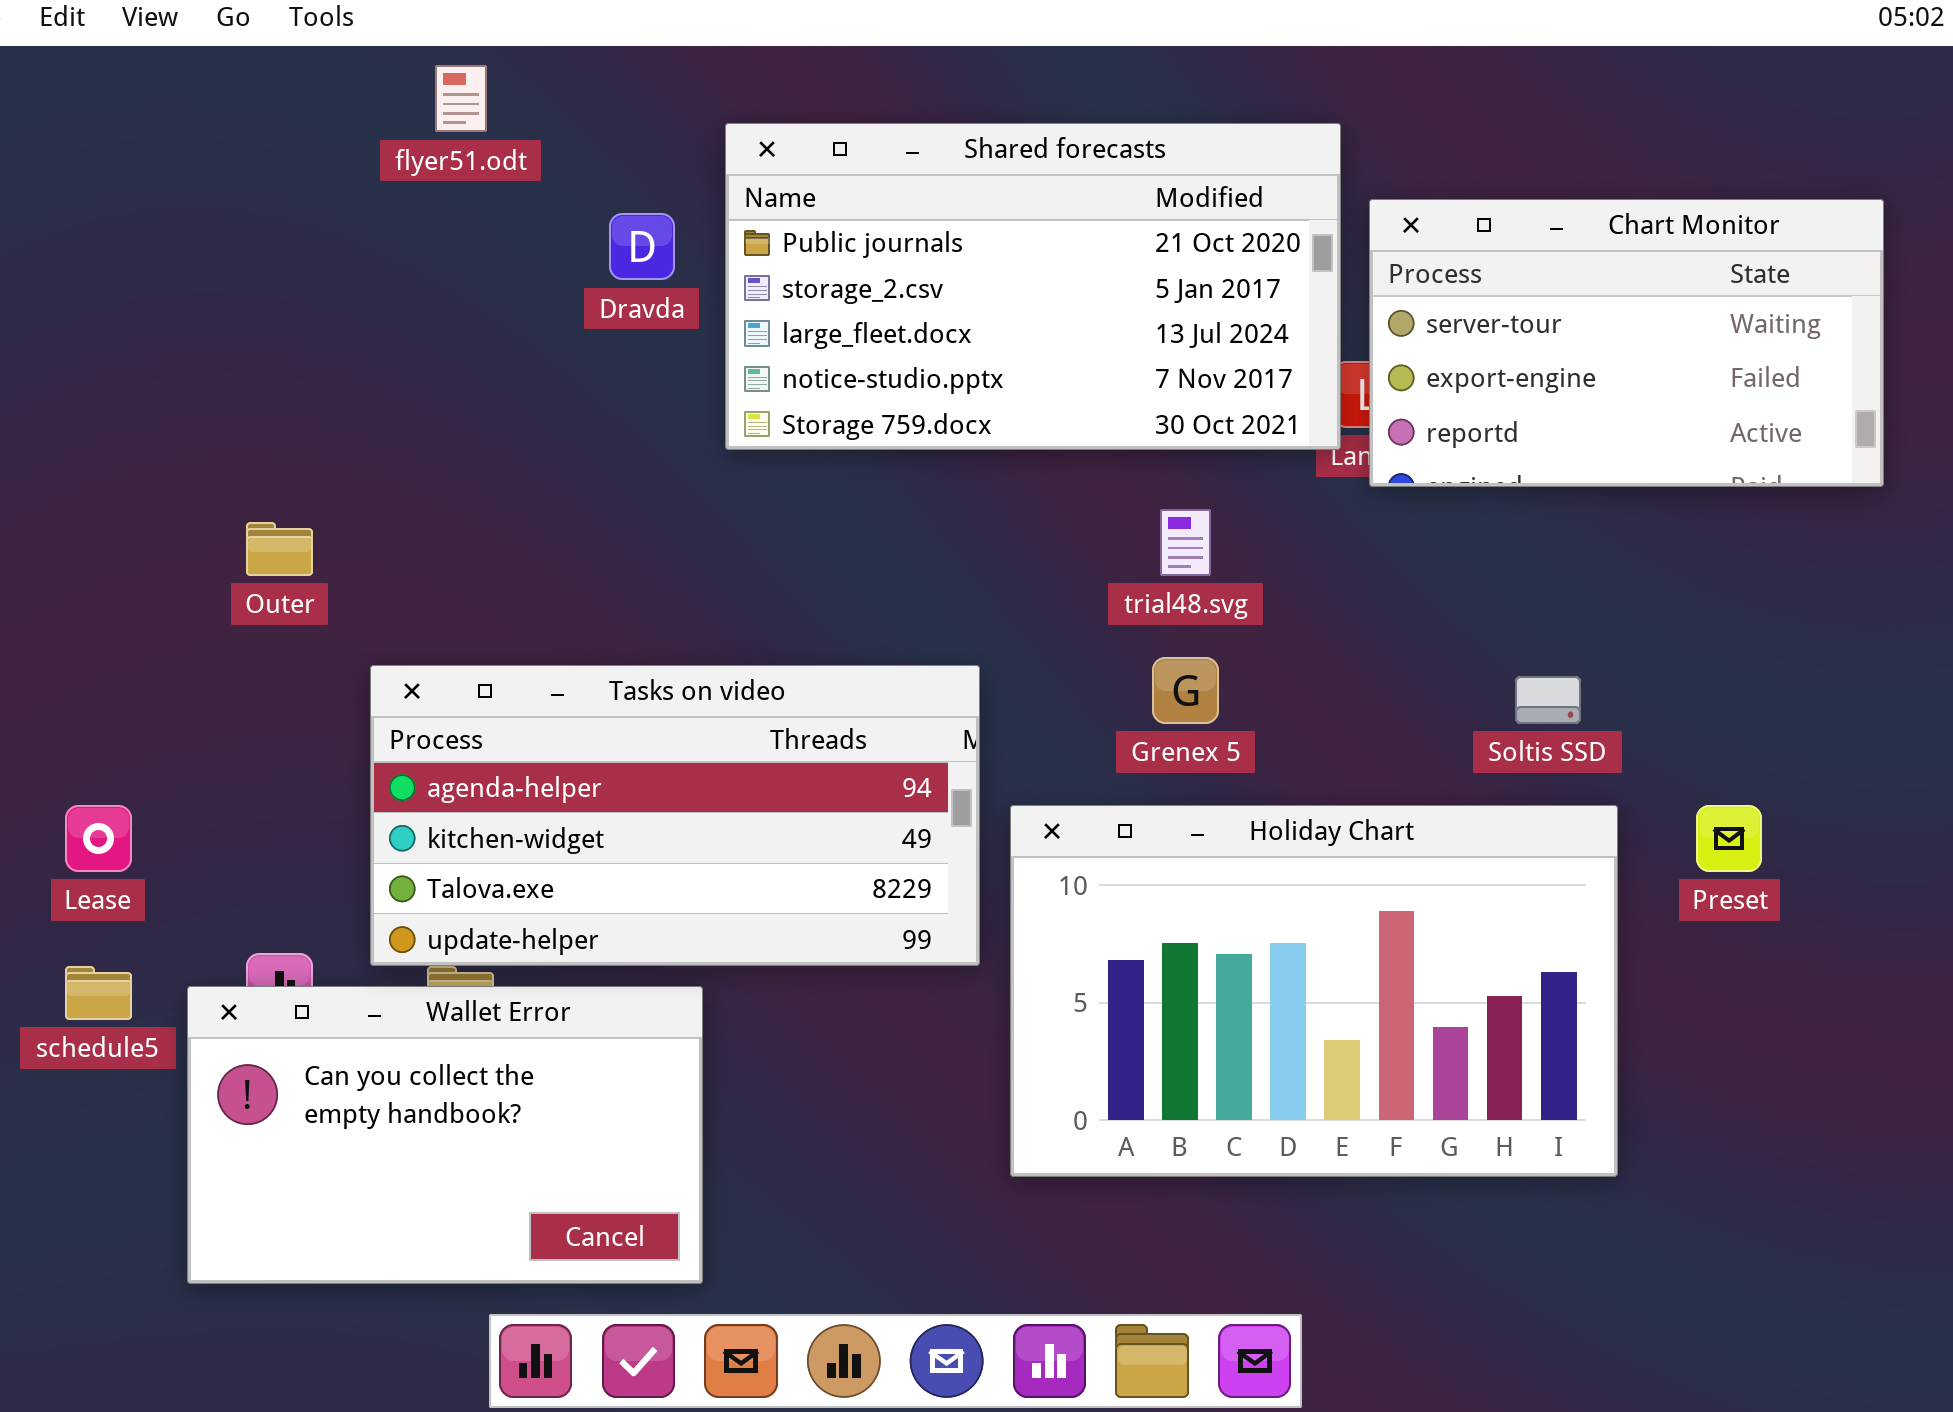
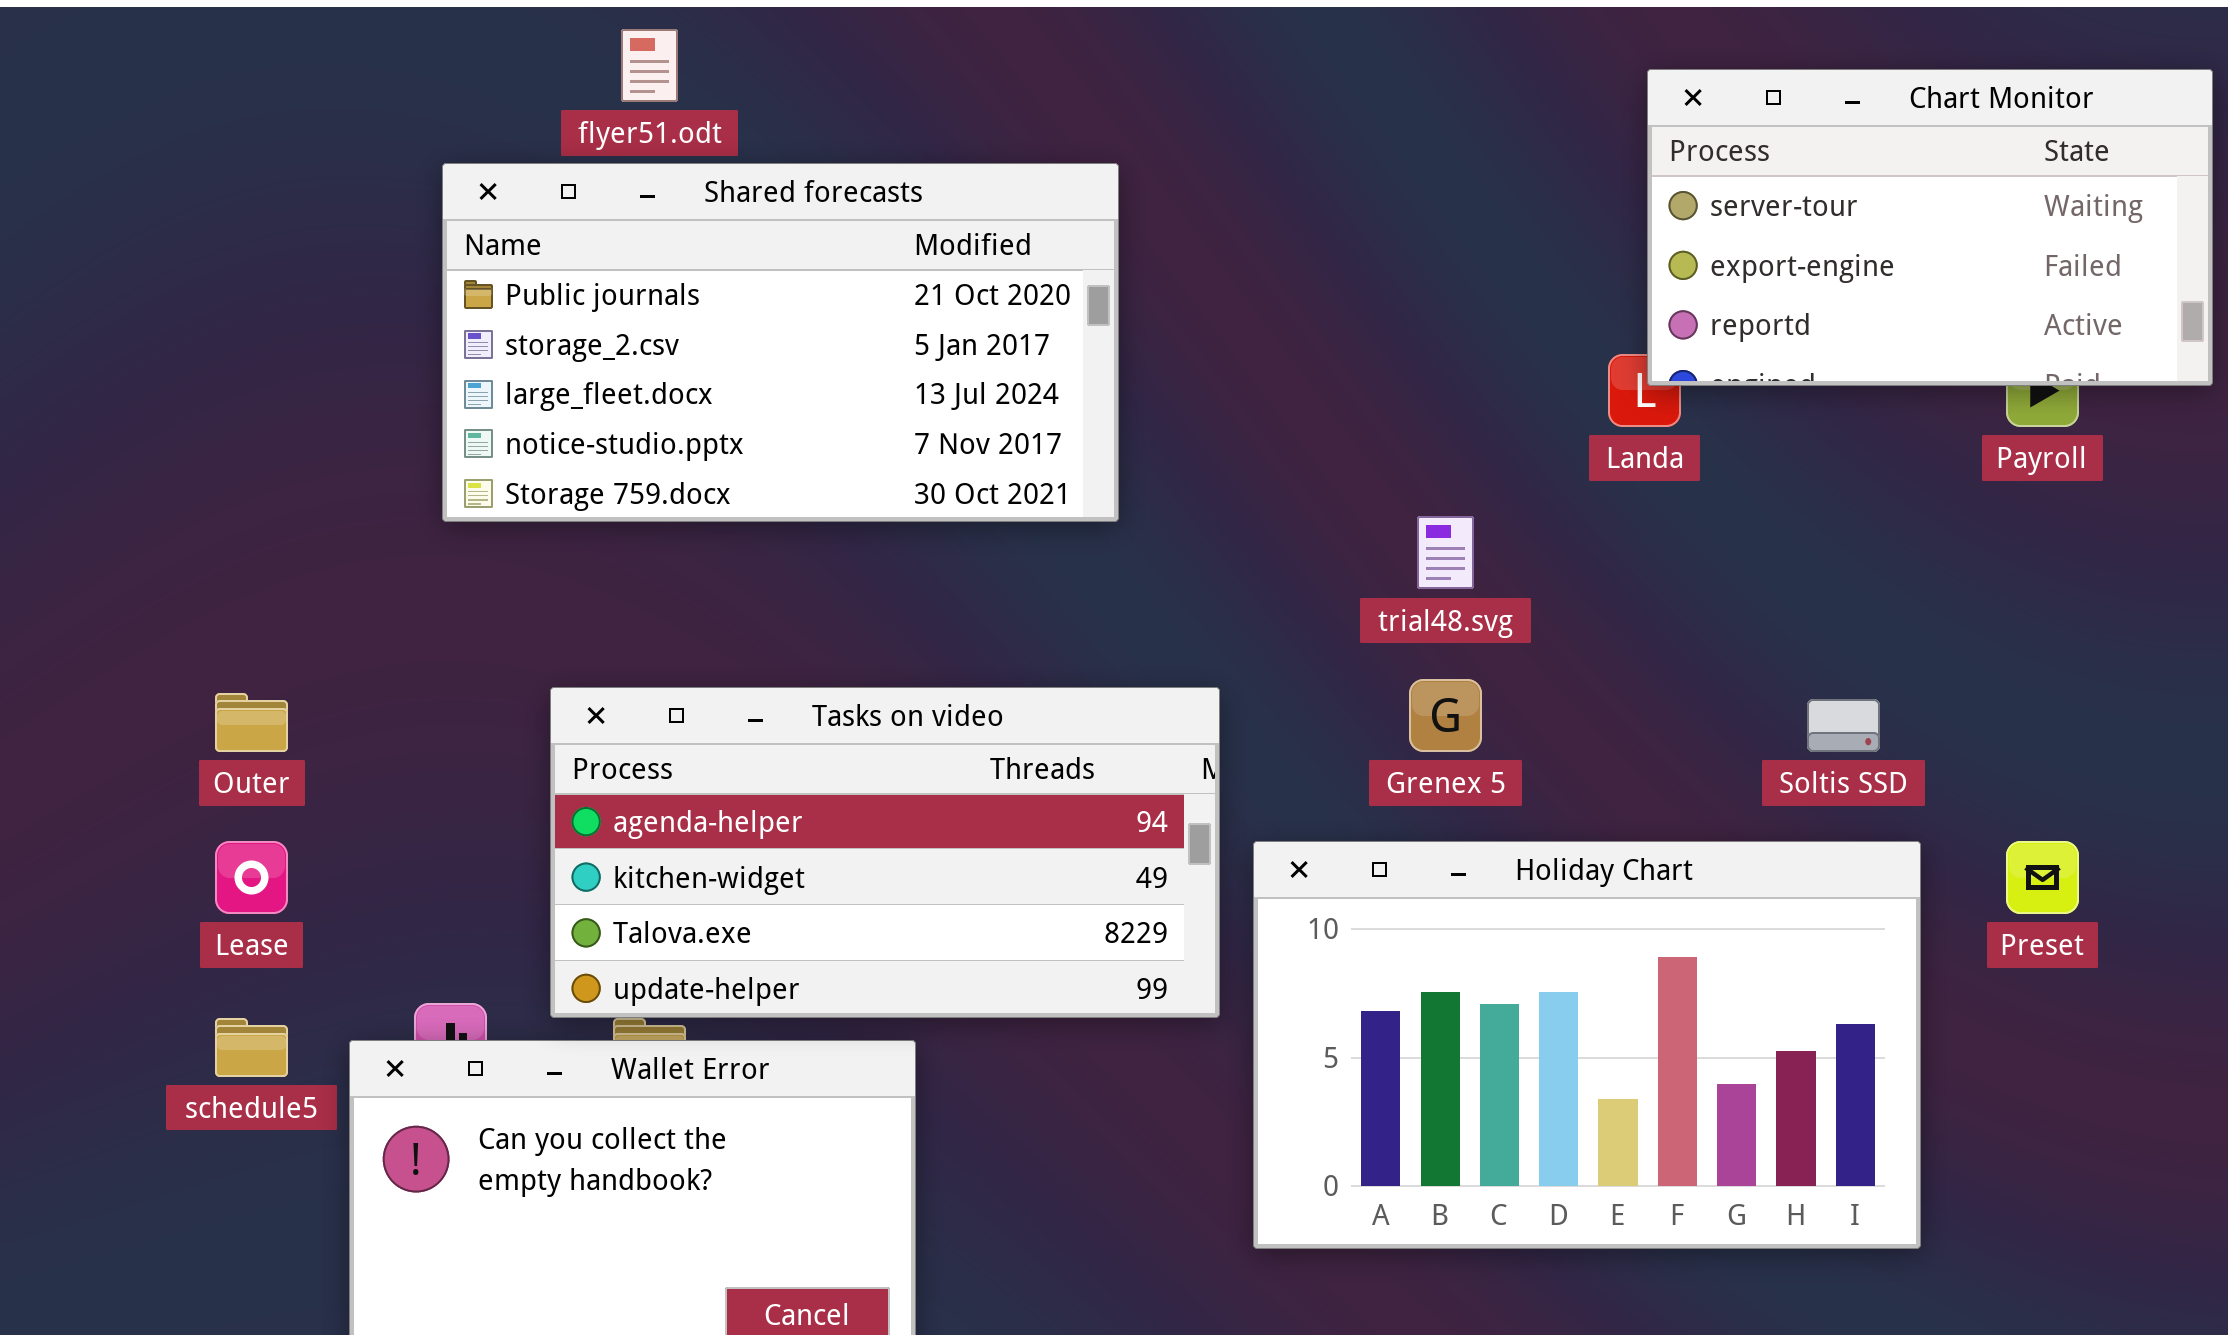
Shared forecasts: [725,123,1341,450] -> [442,163,1119,522], moved
Chart Monitor: [1369,199,1884,487] -> [1647,69,2213,386], moved
Outer: [246,522,313,576] -> [215,693,288,752], moved

